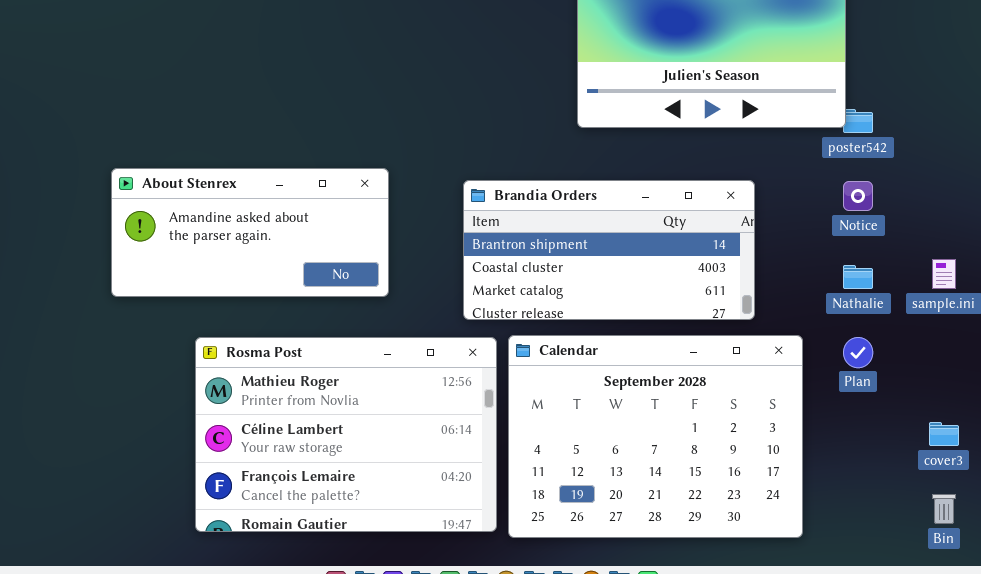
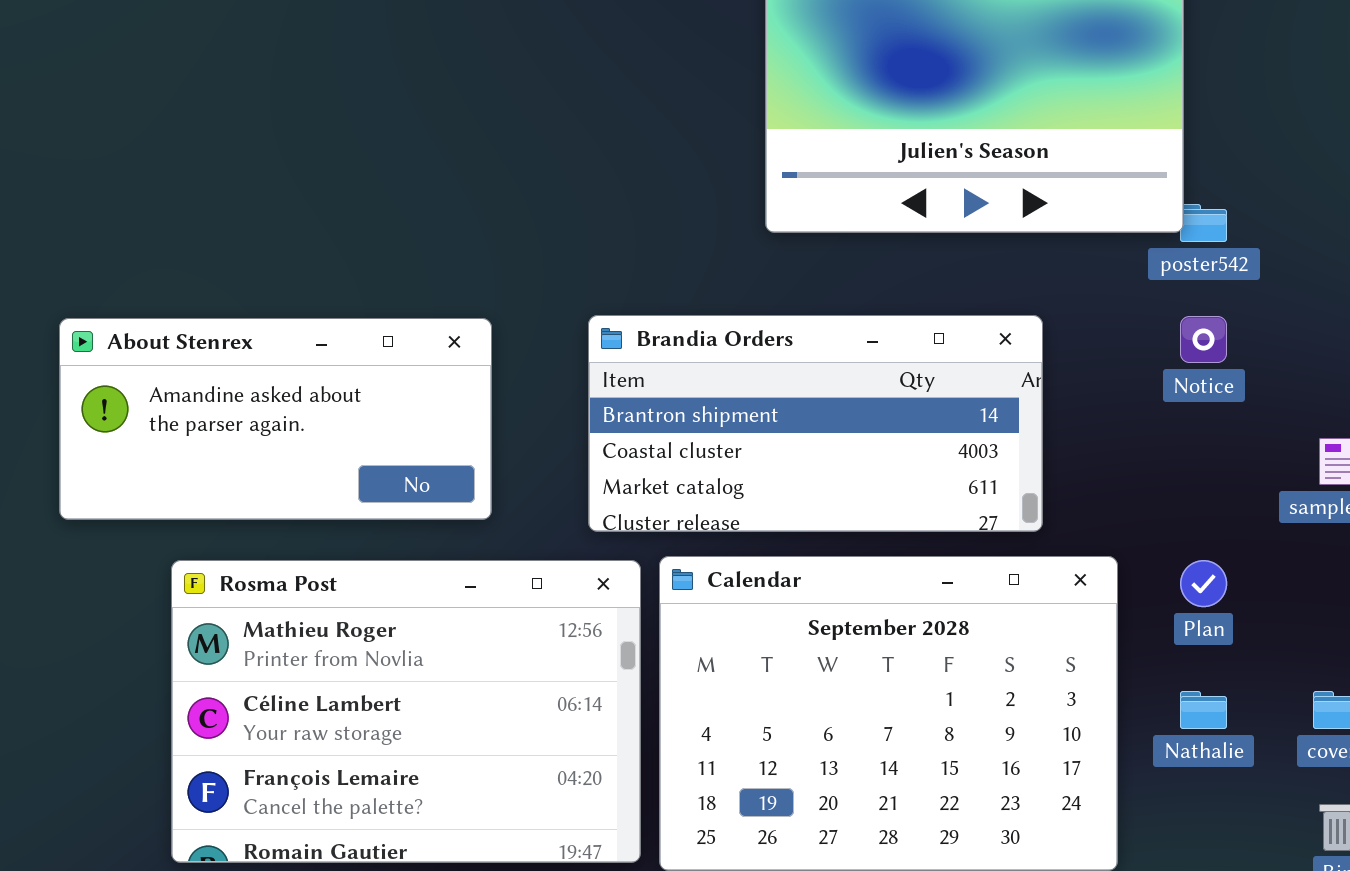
About Stenrex: [111,168,389,297] -> [59,318,492,520], moved
Nathalie: [843,265,873,289] -> [1180,691,1227,729], moved

